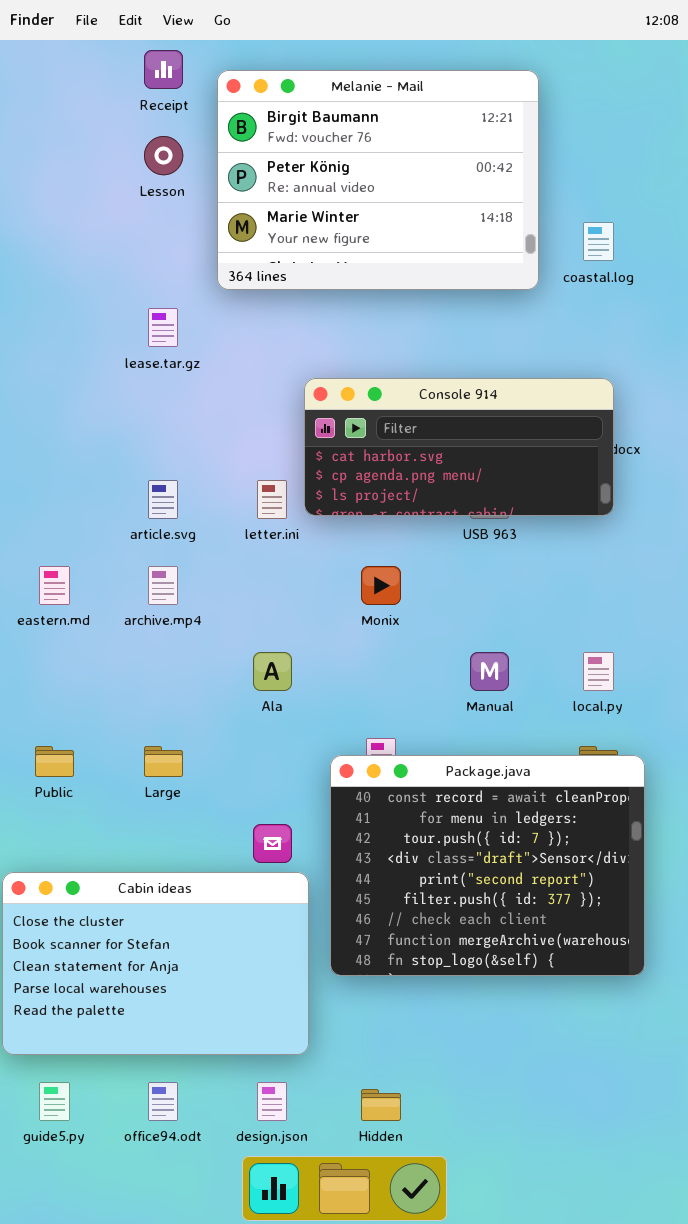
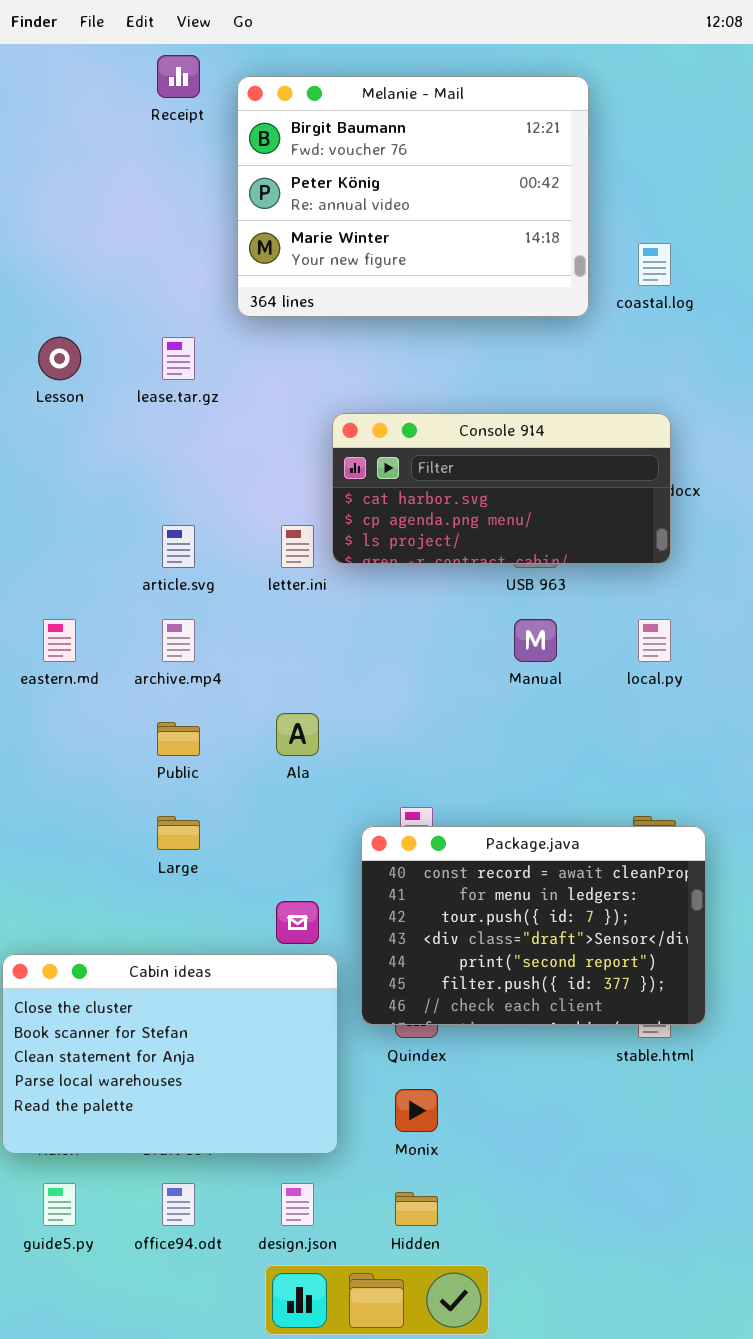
Lesson: [144,136,183,175] -> [38,337,81,380], moved
Monix: [361,566,401,605] -> [395,1089,438,1132], moved
Manual: [470,652,509,691] -> [514,619,557,662], moved
local.py: [583,652,614,691] -> [638,619,671,662], moved
Public: [35,746,74,777] -> [157,722,200,756], moved
Package.java: [330,755,645,976] -> [361,826,706,1025], resized

